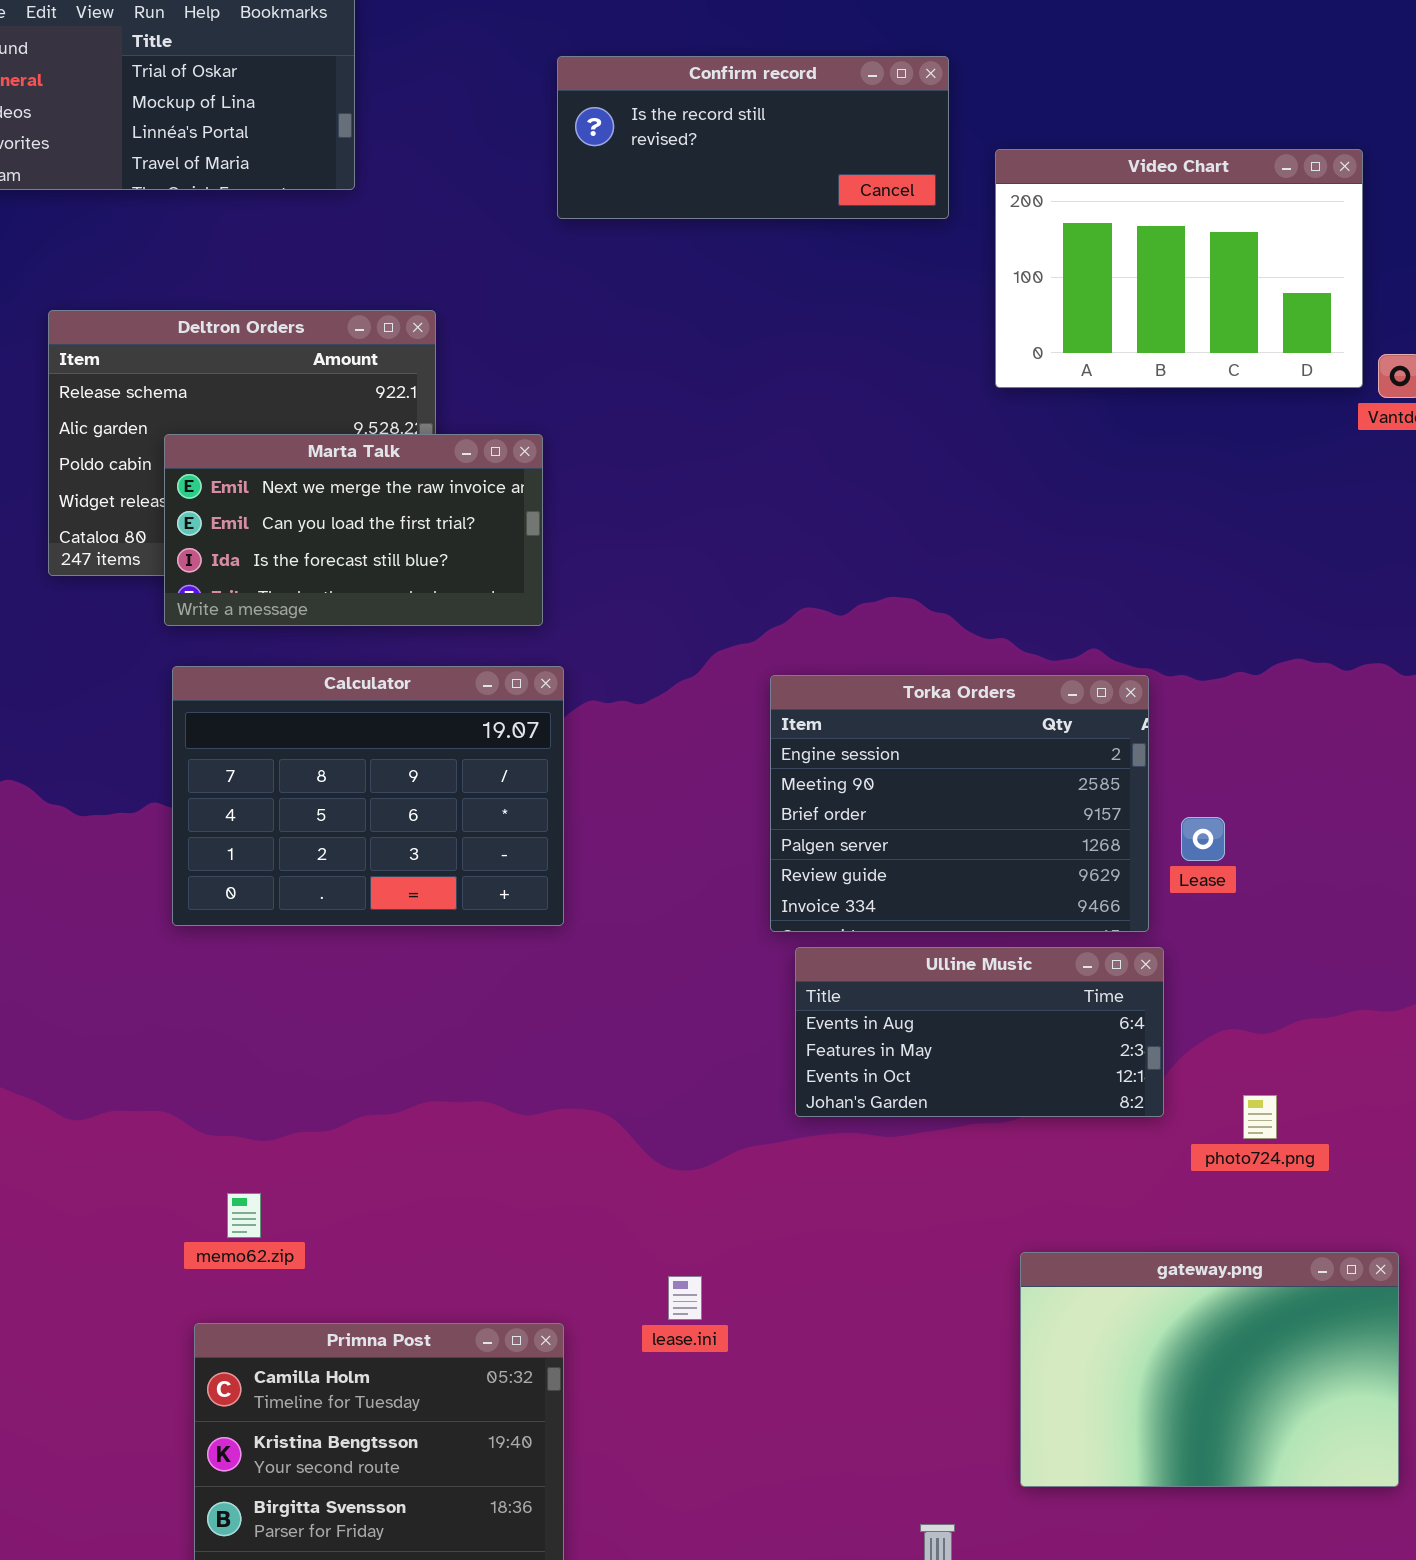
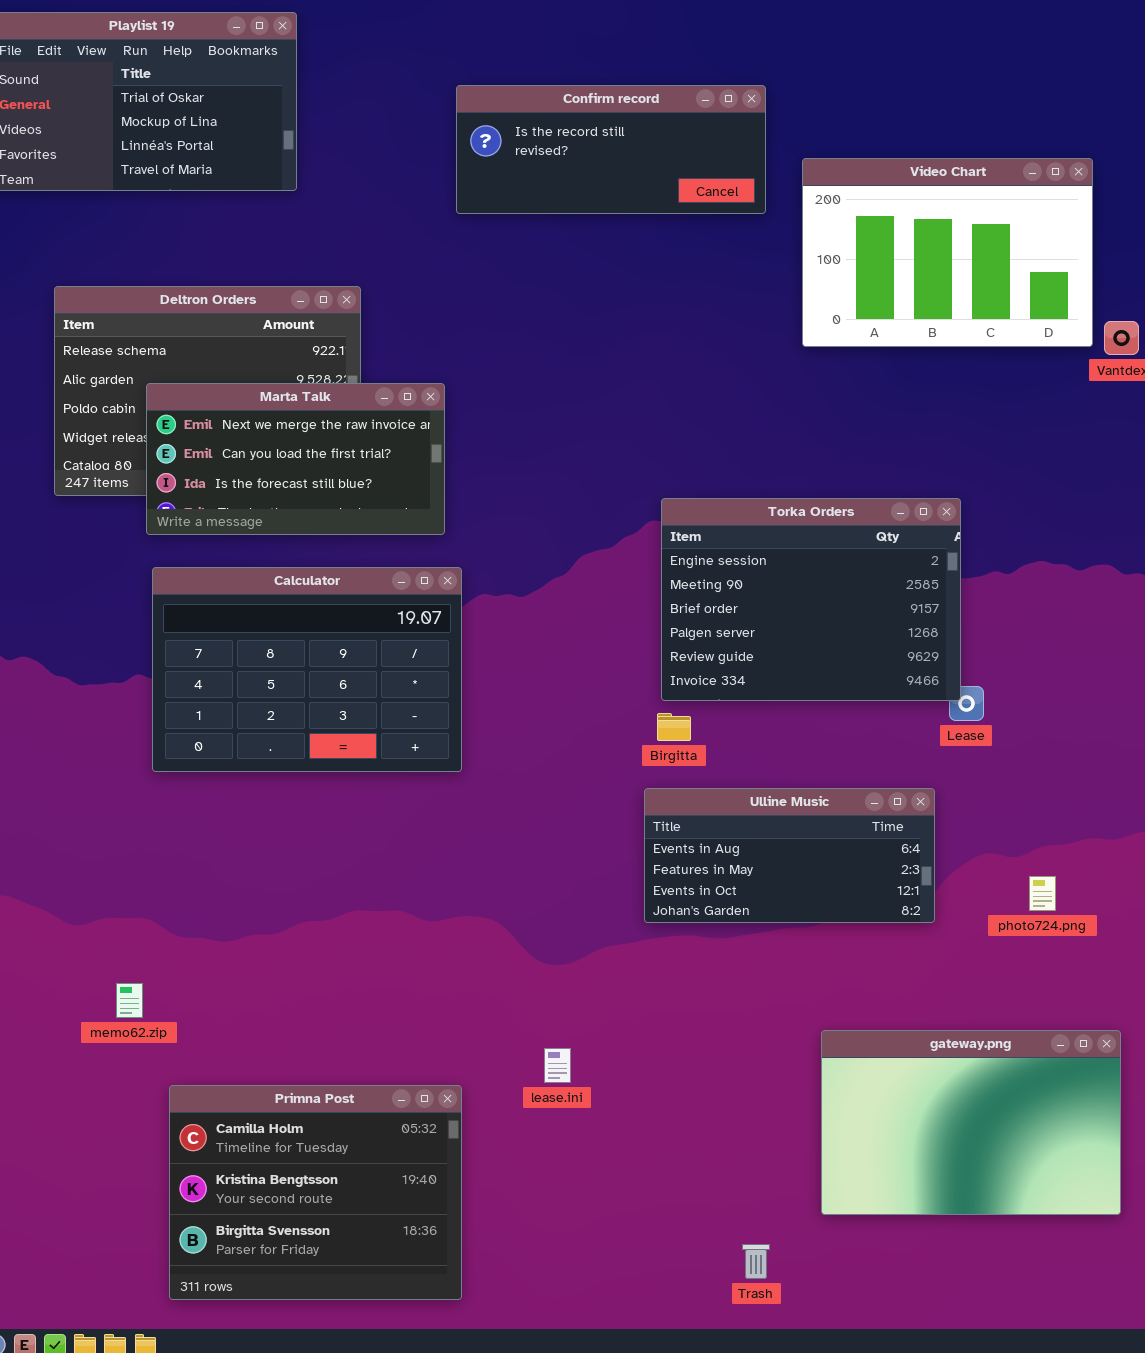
Torka Orders: [770,675,1149,932] -> [661,498,961,701], moved
photo724.png: [1243,1095,1277,1139] -> [1029,876,1056,911], moved
memo62.zip: [227,1193,261,1238] -> [116,983,143,1018], moved

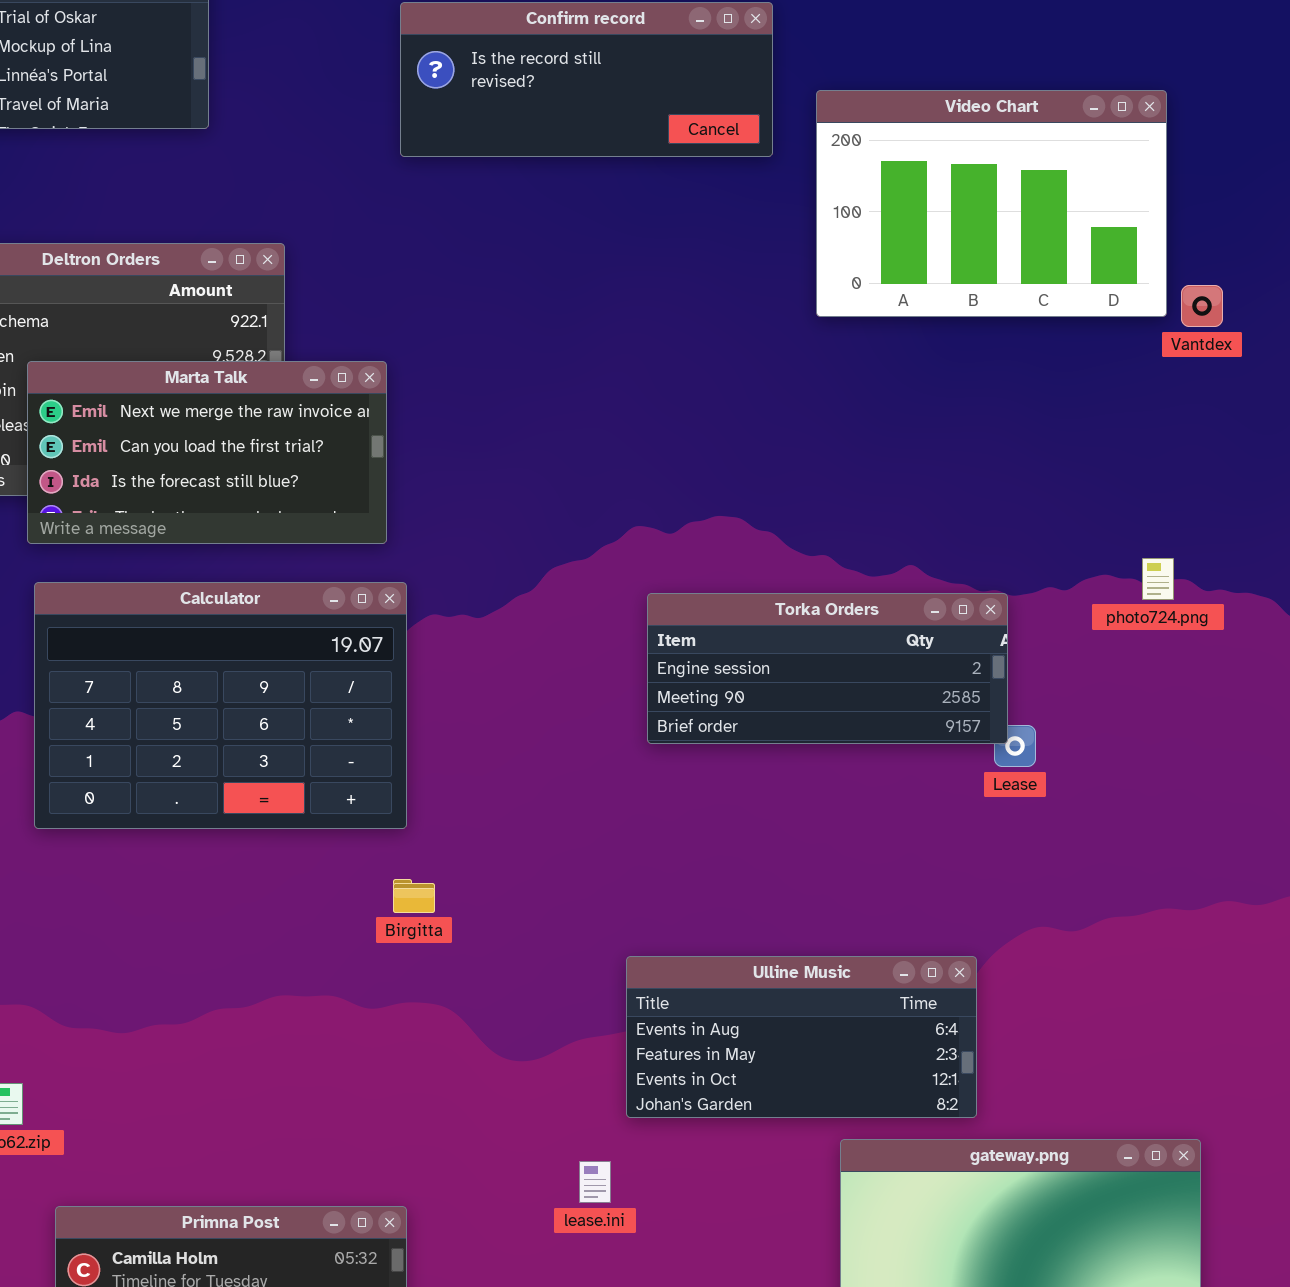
Torka Orders: [661,498,961,701] -> [647,593,1008,744], resized
Birgitta: [657,713,691,741] -> [393,879,435,913], moved
Ulline Music: [644,788,935,923] -> [626,956,977,1118], moved
photo724.png: [1029,876,1056,911] -> [1142,558,1174,600], moved
lease.ini: [544,1048,571,1083] -> [579,1161,611,1203], moved

